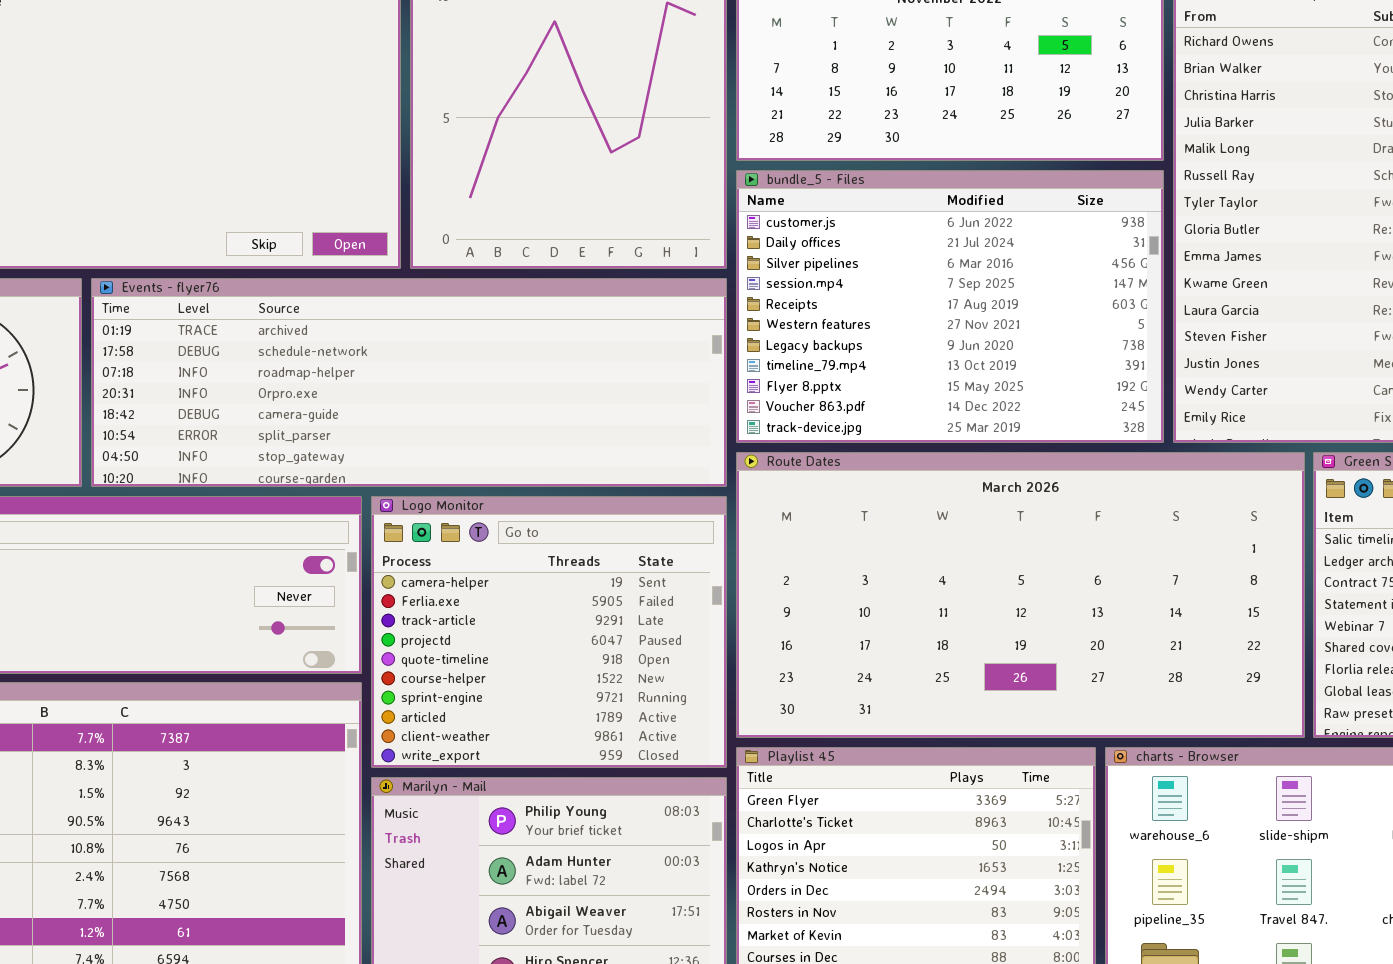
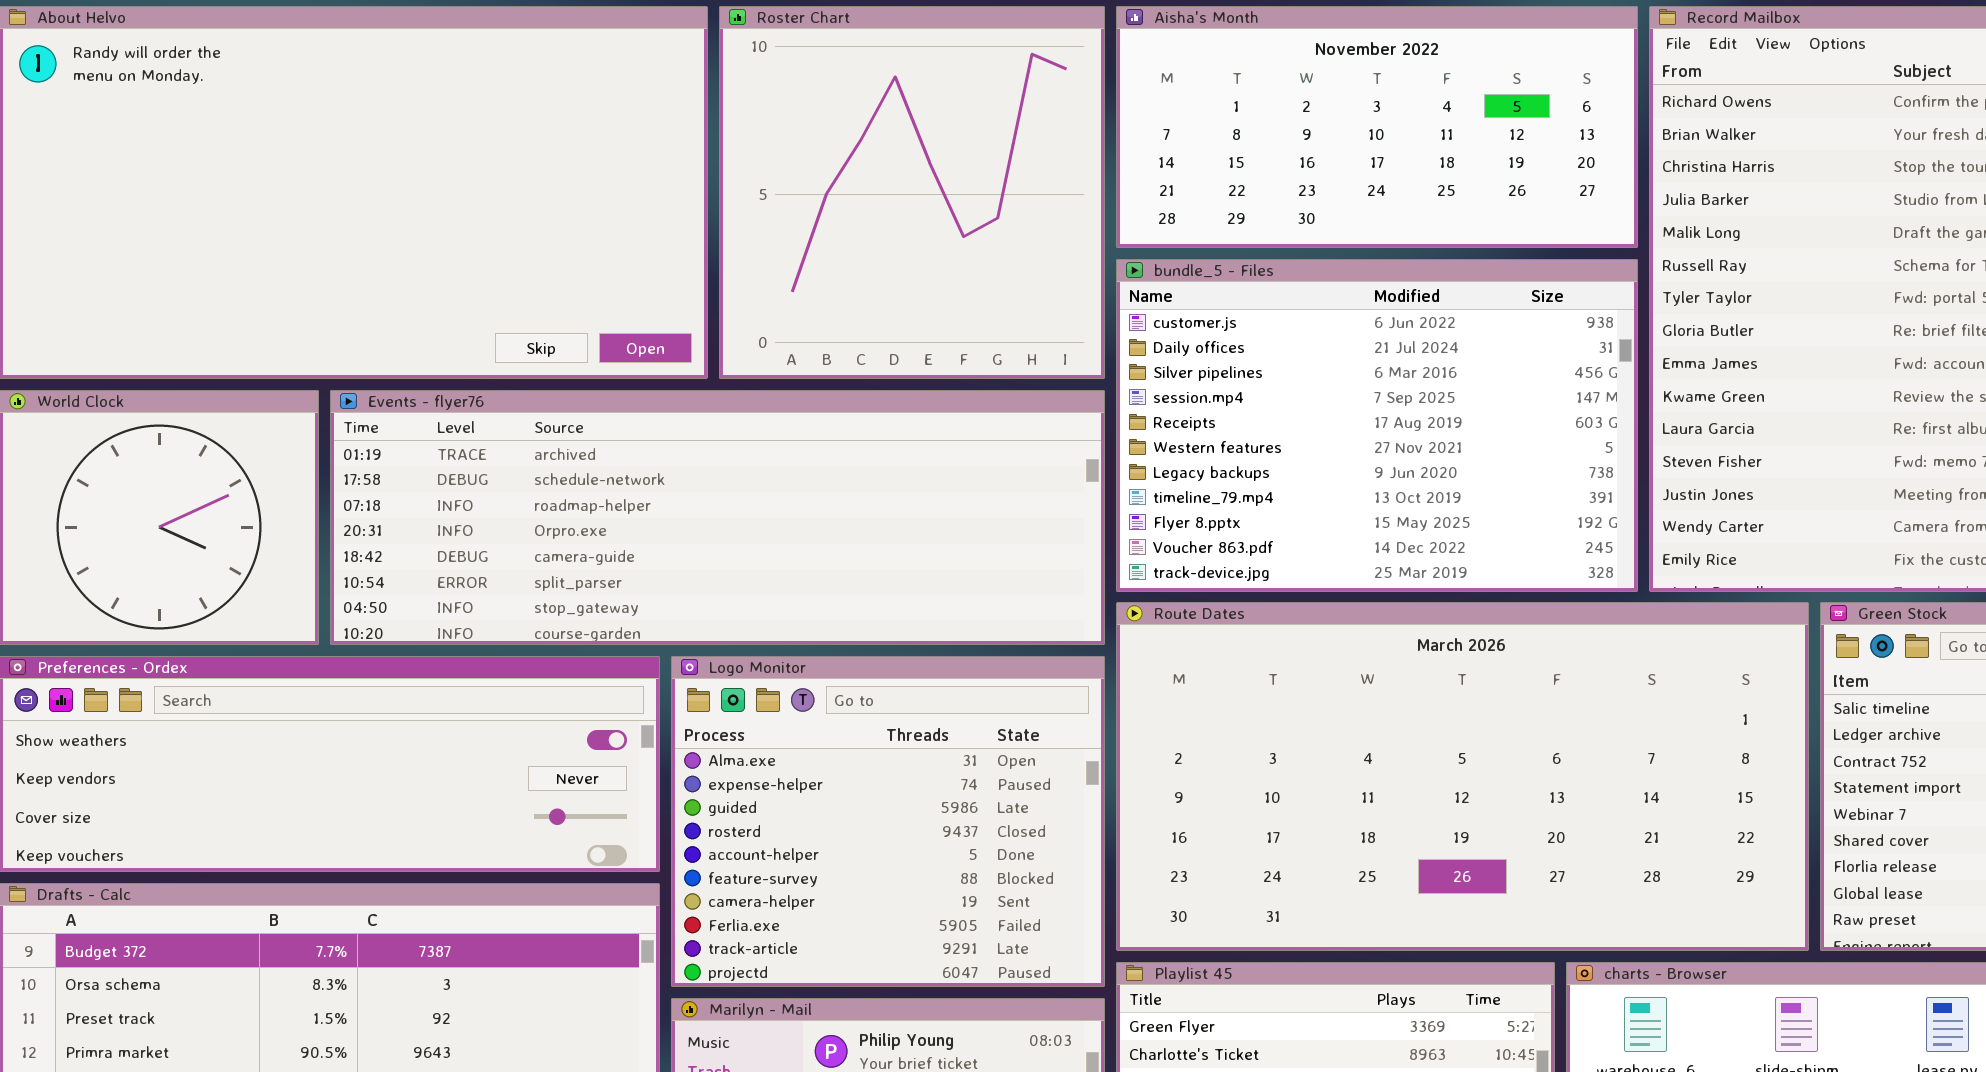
Logo Monitor: [371,496,727,768] -> [671,656,1105,987], scrolled up 6 rows

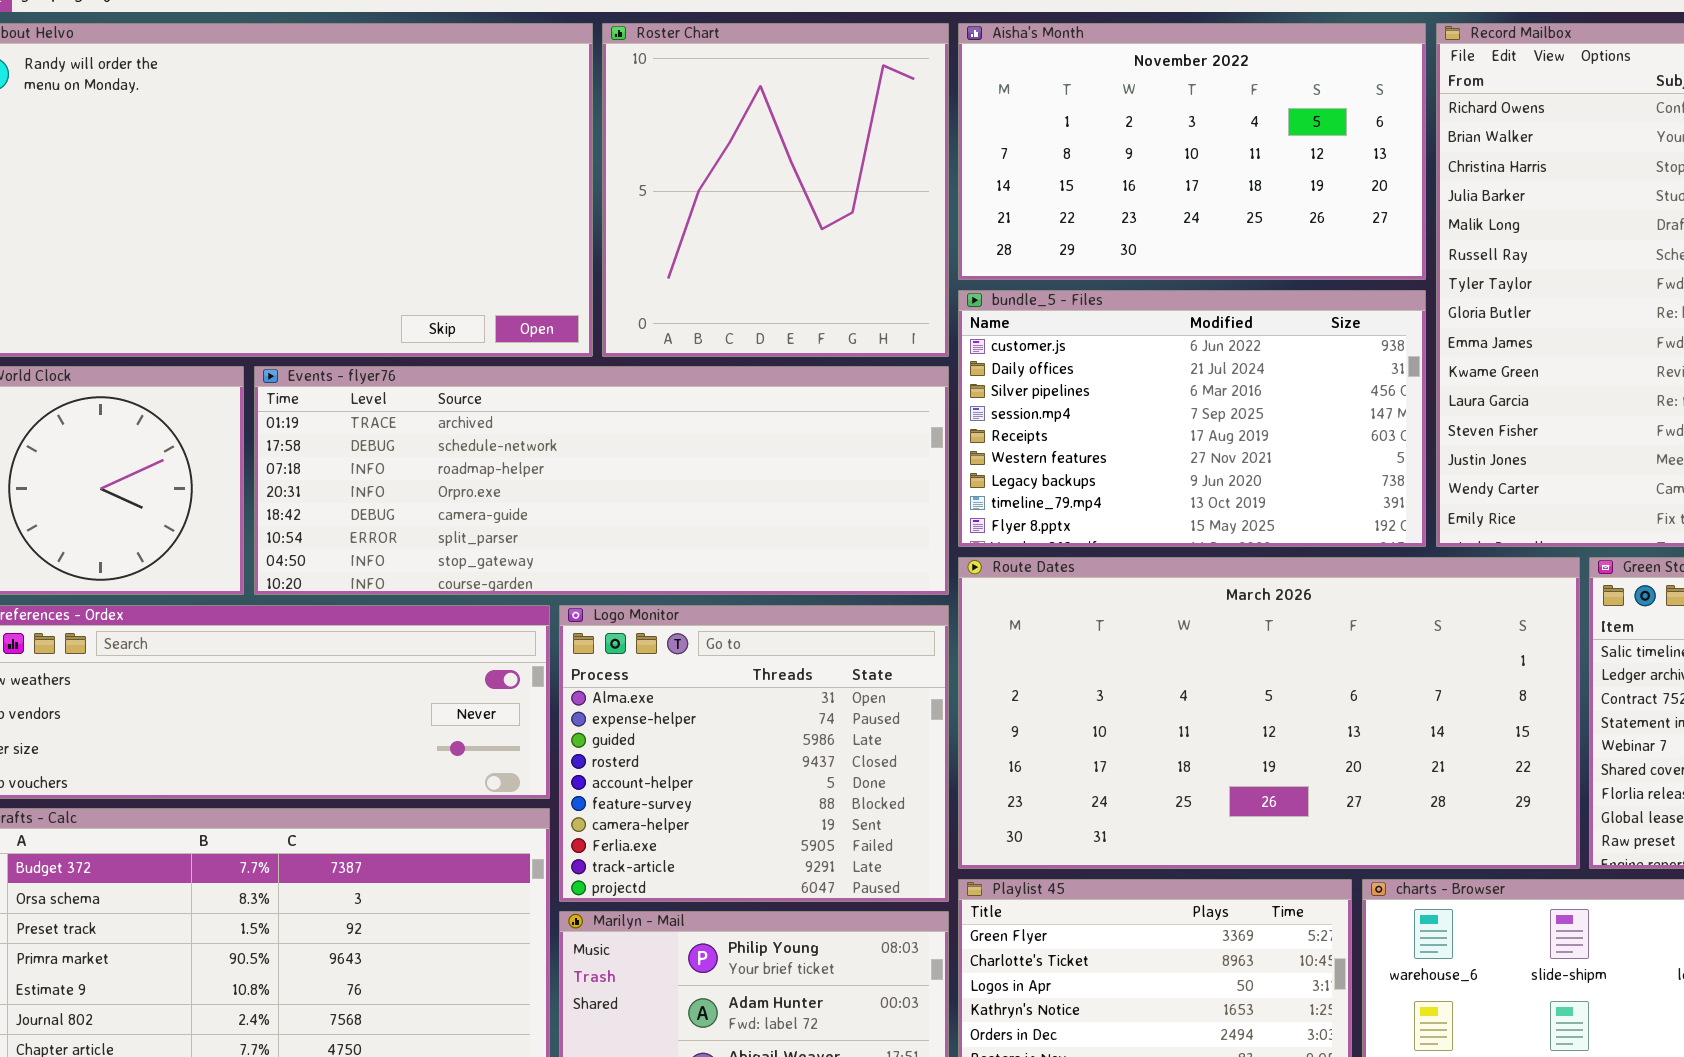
Aisha's Month: [1116,6,1638,248] -> [958,23,1426,280], resized
bundle_5 - Files: [1116,259,1638,592] -> [958,290,1426,547], resized

